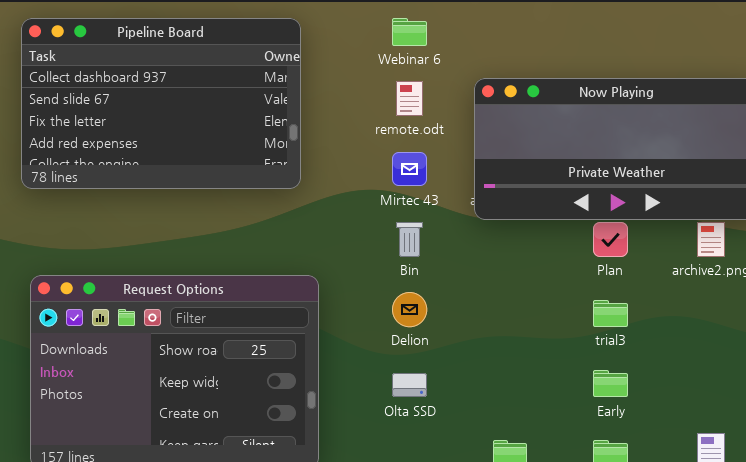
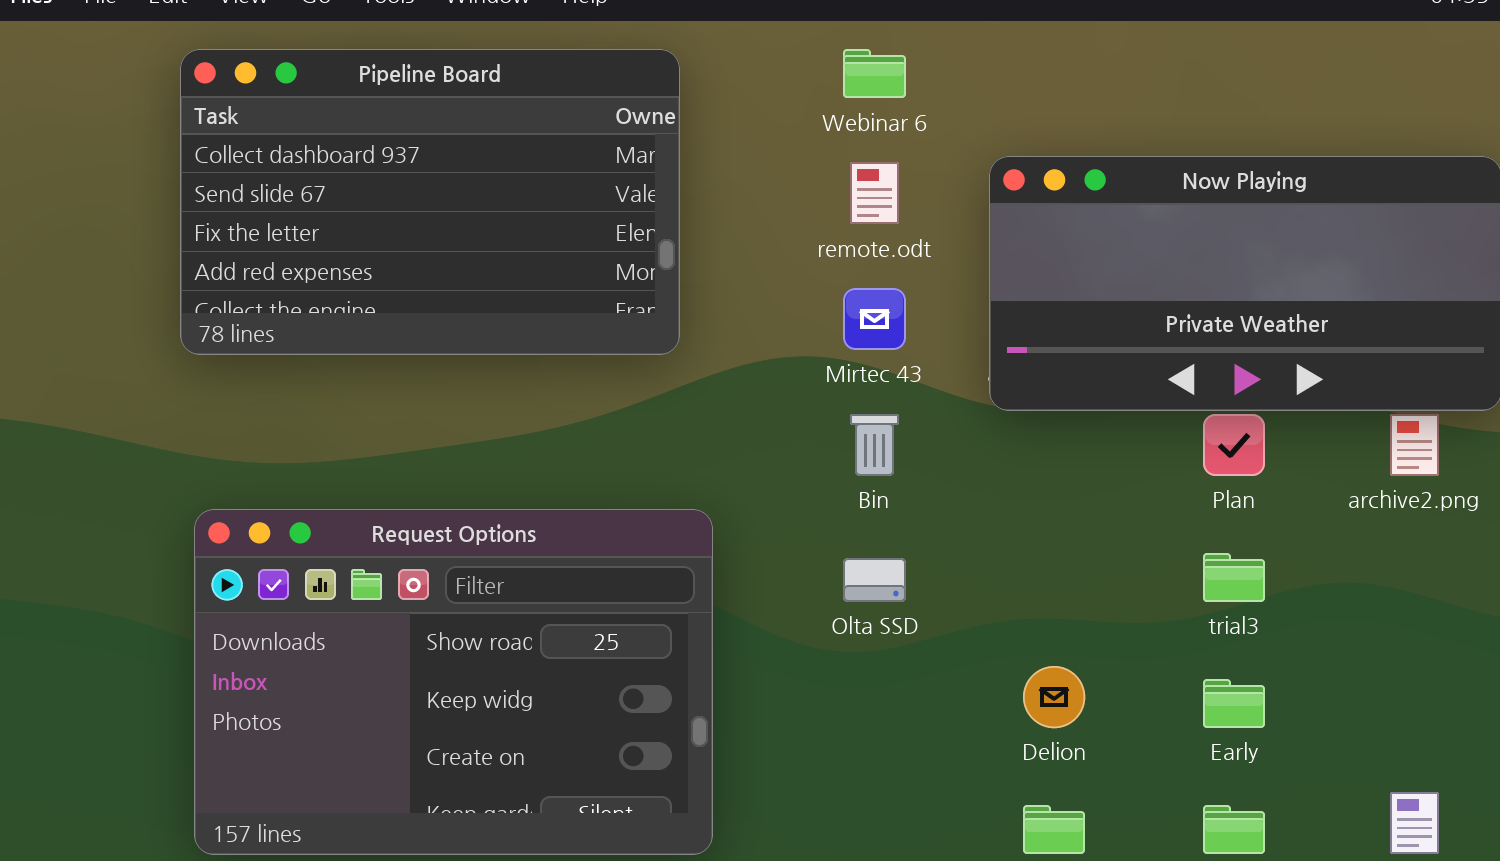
Delion: [392,292,427,327] -> [1023,666,1085,728], moved
Olta SSD: [392,373,427,397] -> [843,558,906,602], moved

